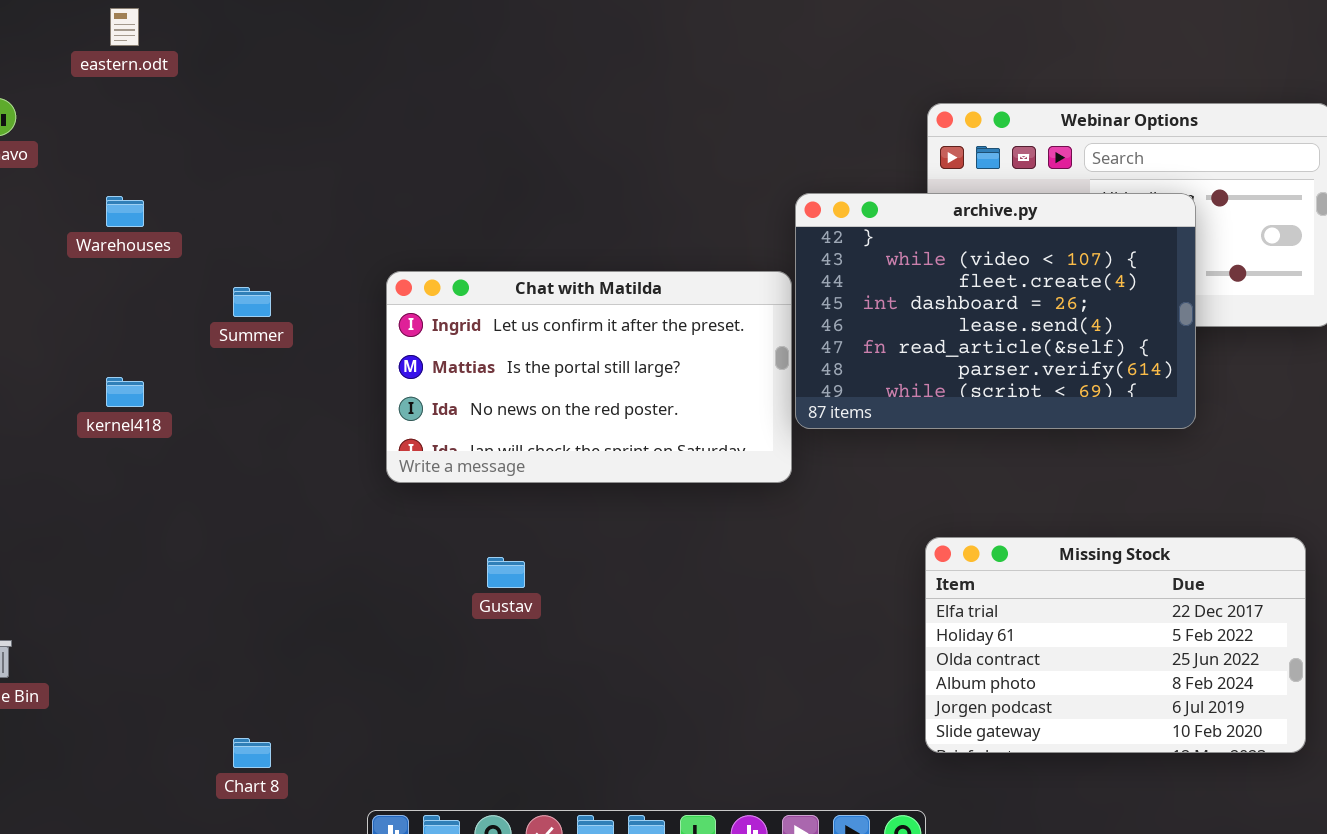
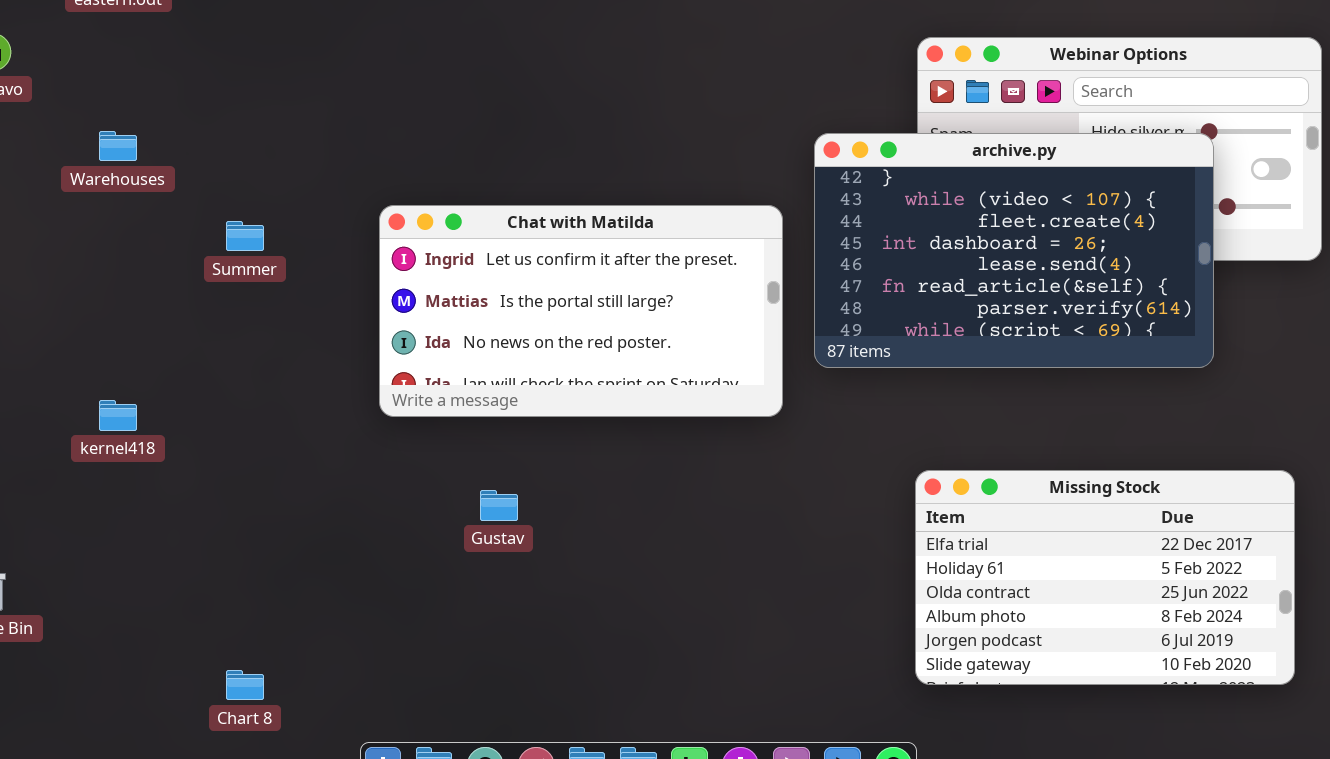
archive.py: [795,193,1196,429] -> [814,133,1214,368], moved
kernel418: [106,377,144,407] -> [99,400,137,431], moved

